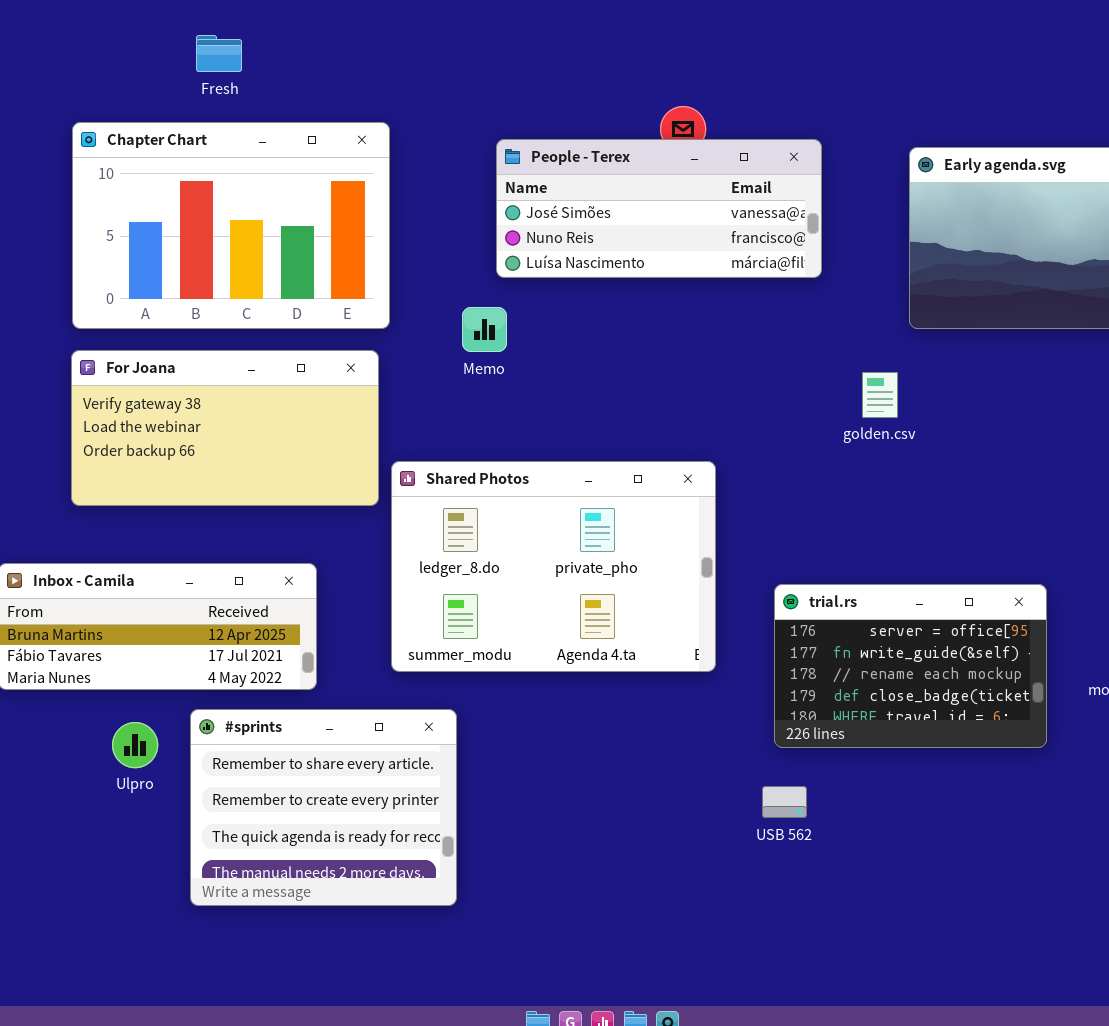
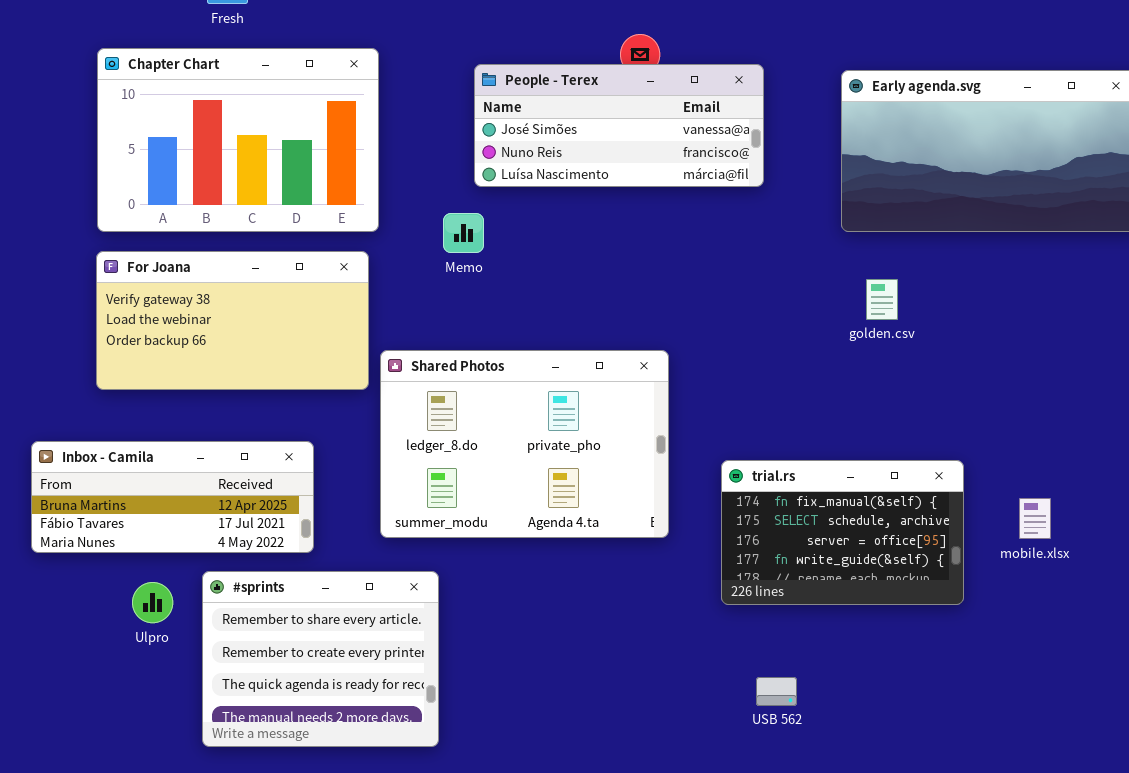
golden.csv: [862,372,898,418] -> [866,279,898,320], moved
trial.rs: [774,584,1047,748] -> [721,460,964,605], scrolled up 2 rows
USB 562: [762,786,807,818] -> [756,677,797,706], moved

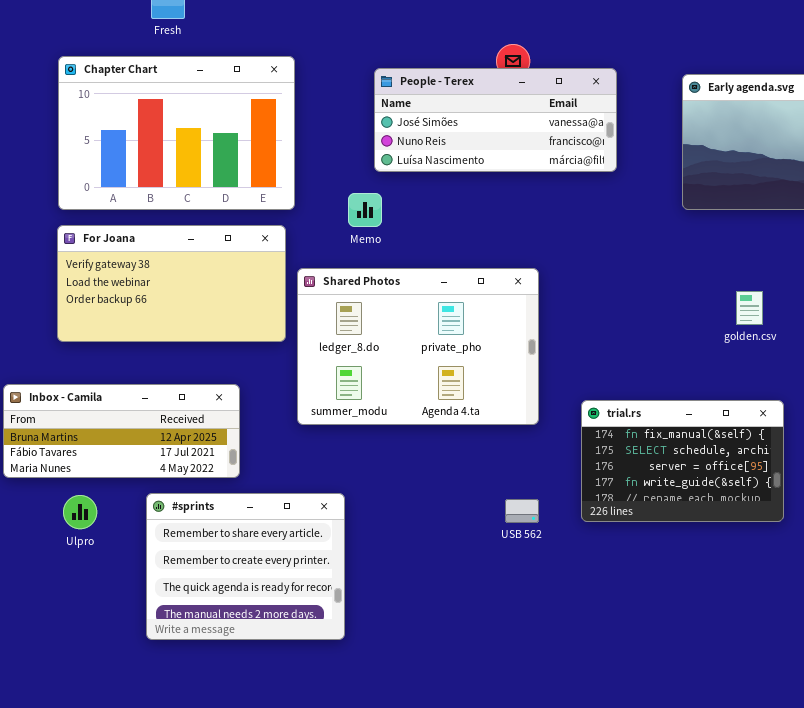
golden.csv: [866,279,898,320] -> [736,291,763,325], moved
Shared Photos: [380,350,669,538] -> [297,268,539,425], moved
Ulpro: [132,582,173,623] -> [63,495,97,529], moved
USB 562: [756,677,797,706] -> [505,499,539,523], moved

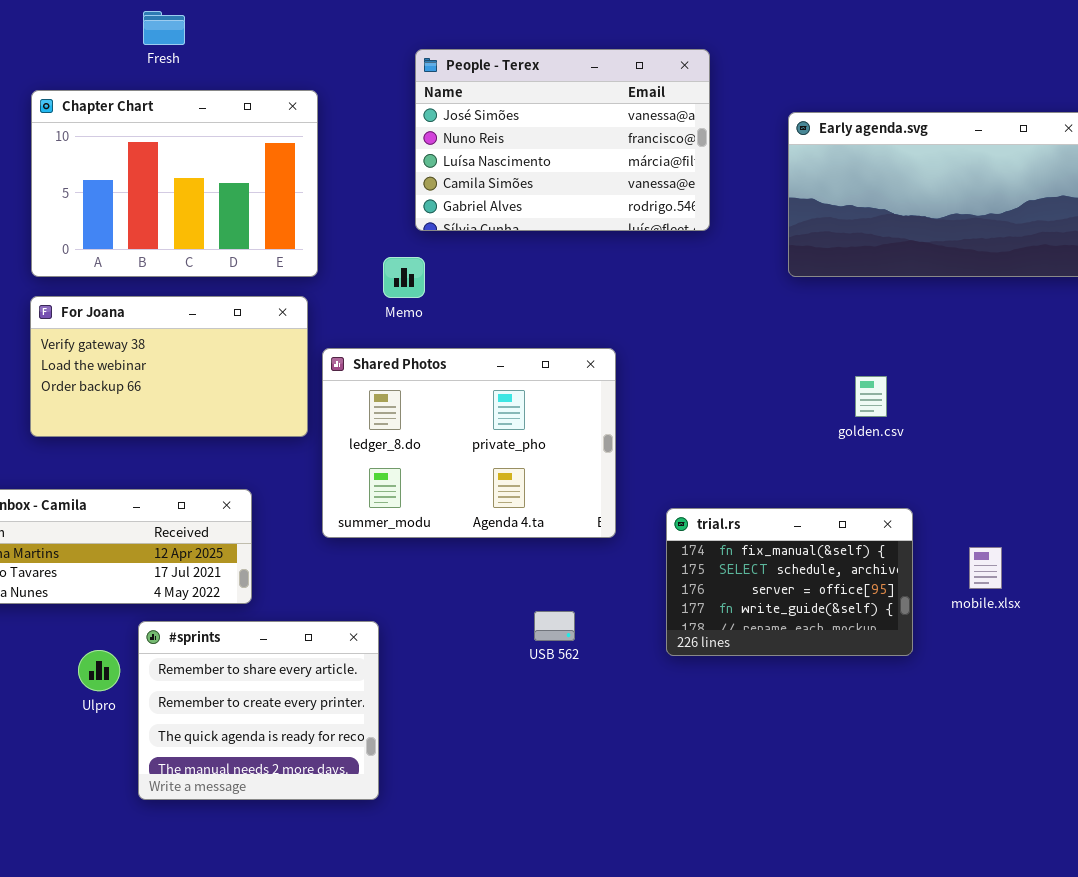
People - Terex: [374,68,617,172] -> [415,49,710,231], resized
Ulpro: [63,495,97,529] -> [78,650,120,691], moved
USB 562: [505,499,539,523] -> [534,611,575,641], moved

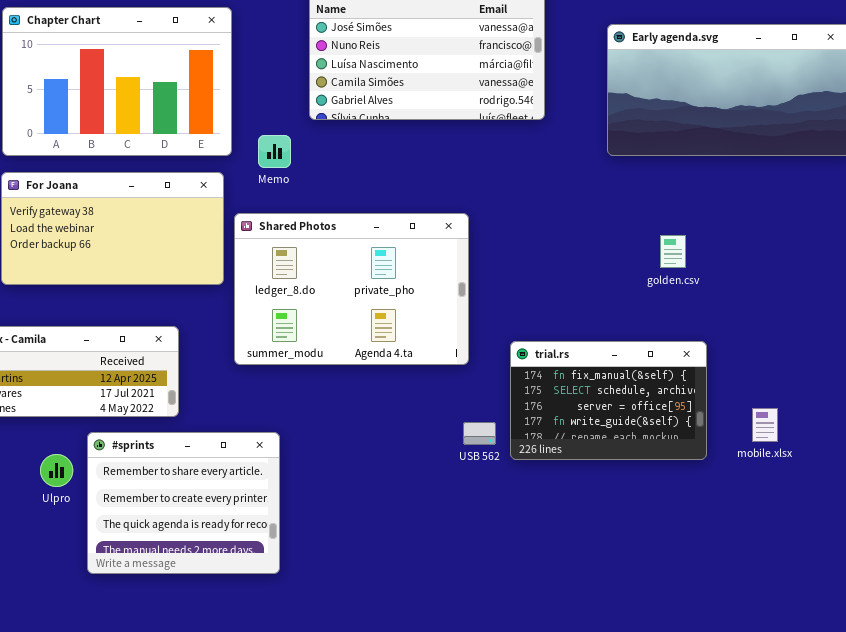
Memo: [383,257,425,298] -> [258,135,291,168], moved
mobile.xlsx: [969,547,1002,589] -> [752,408,778,442], moved
USB 562: [534,611,575,641] -> [463,422,496,445], moved

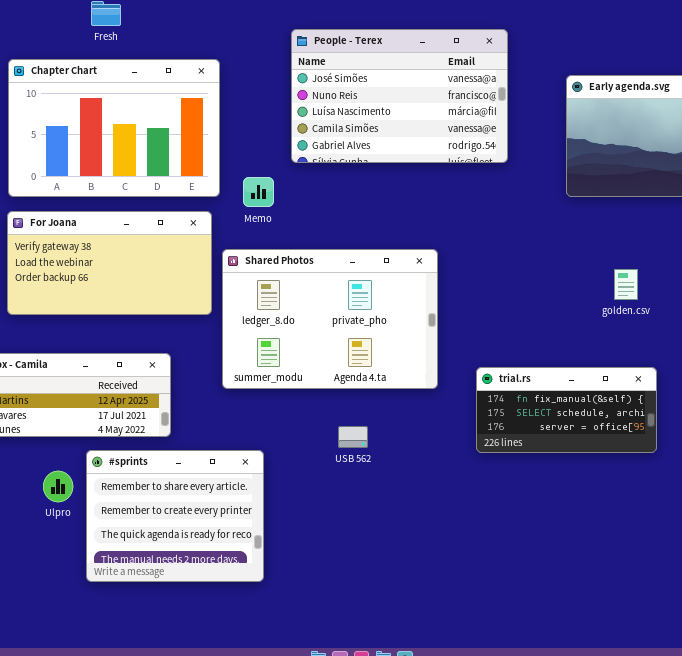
trial.rs: [510,341,707,460] -> [476,367,657,453], resized
USB 562: [463,422,496,445] -> [338,426,368,448], moved

